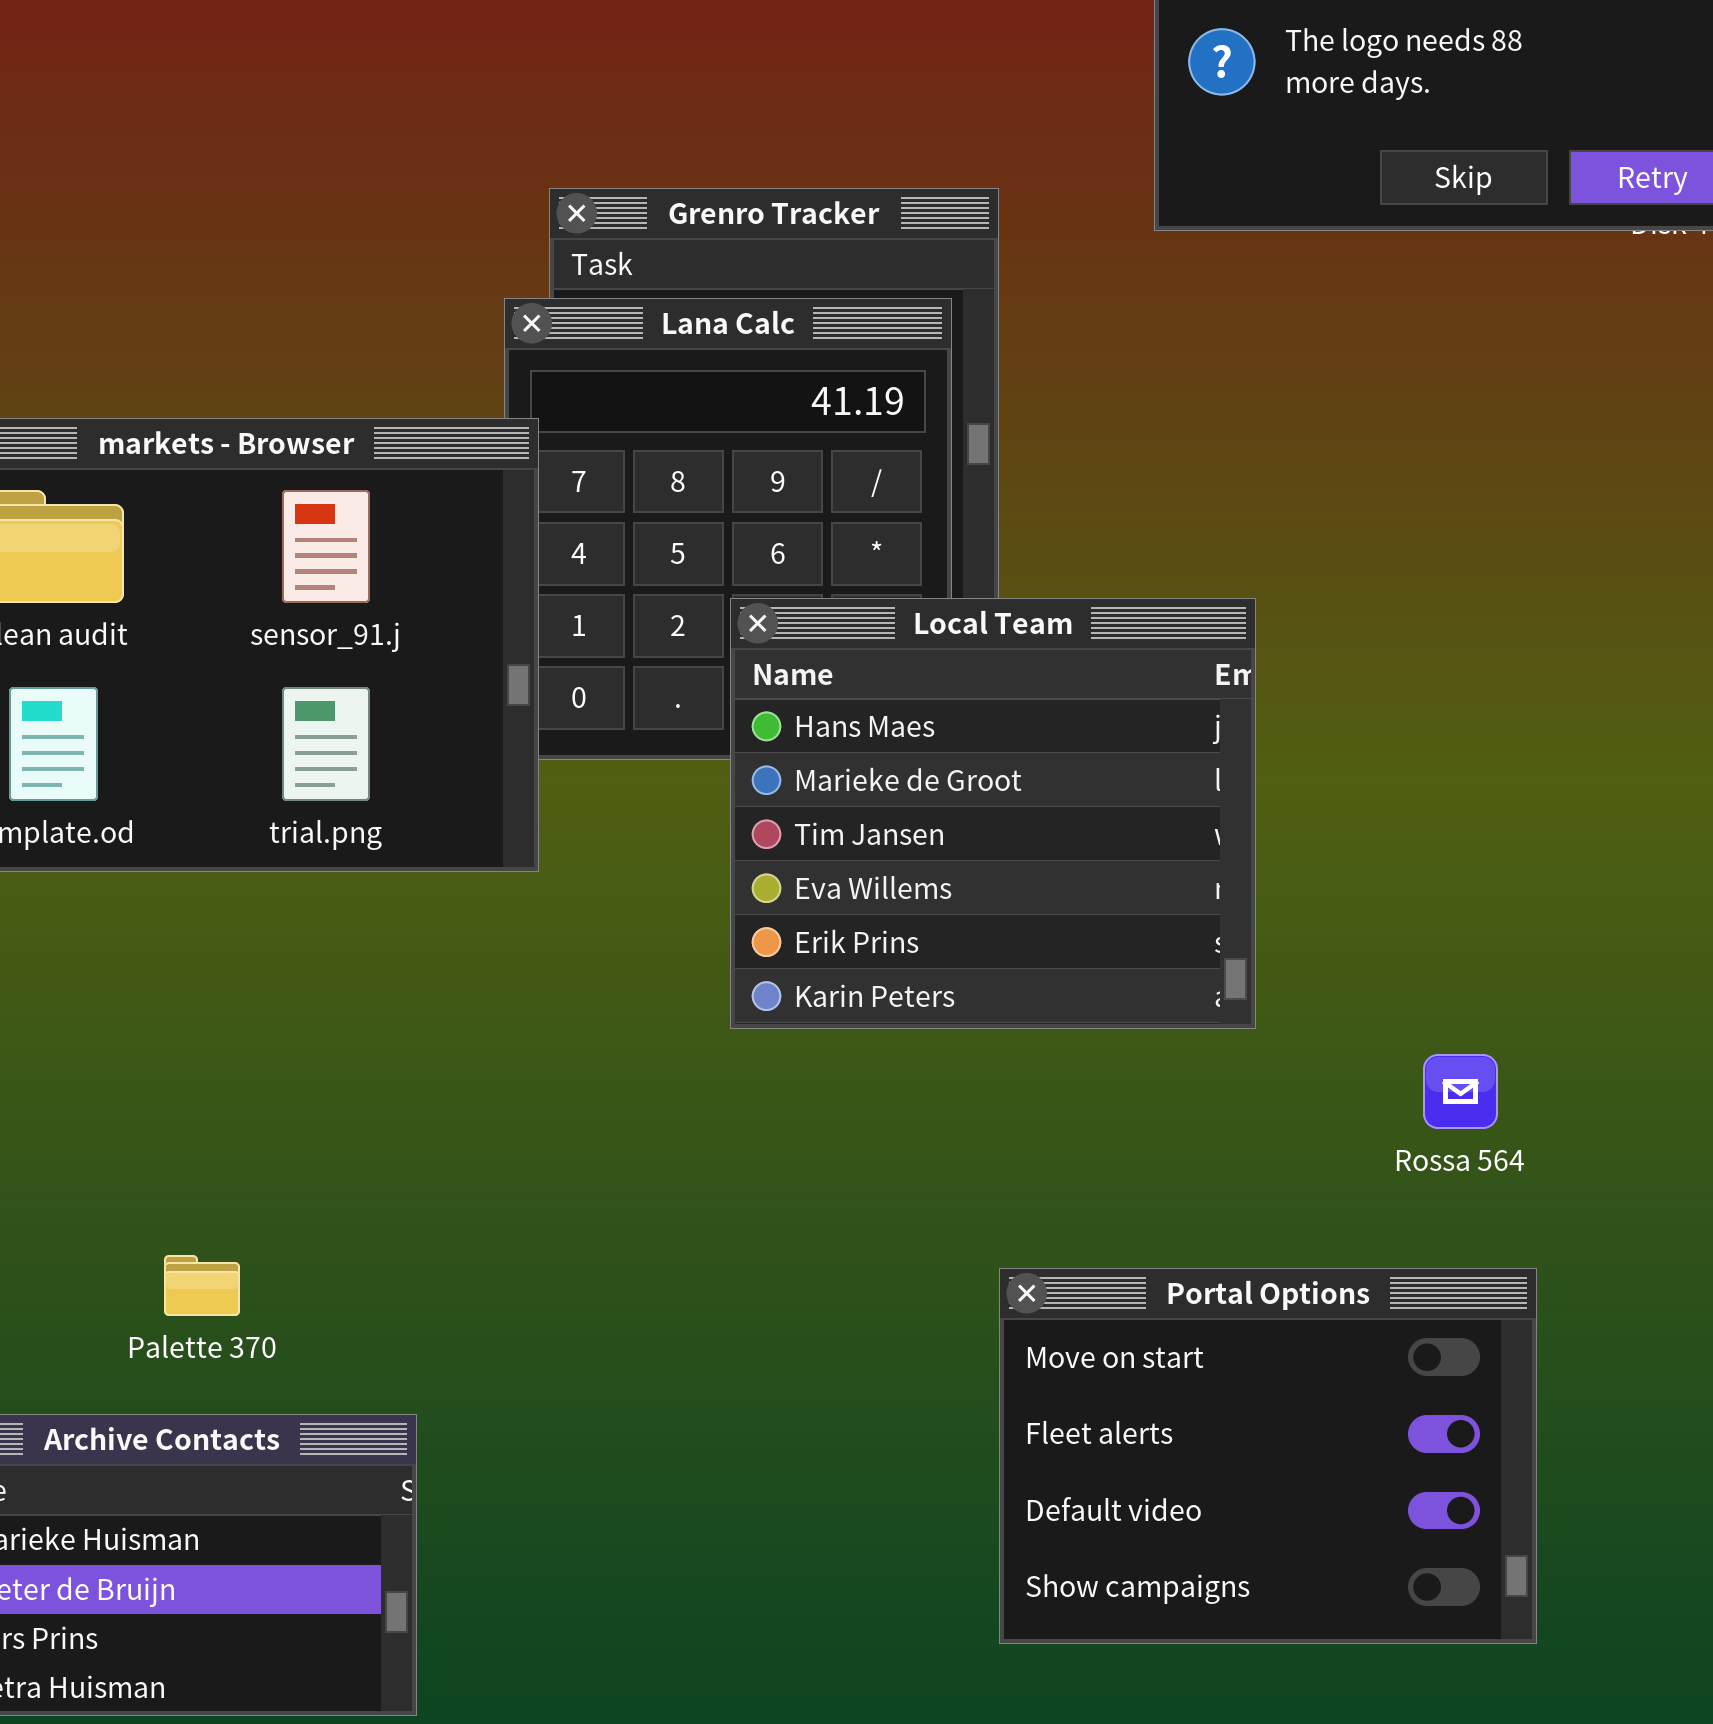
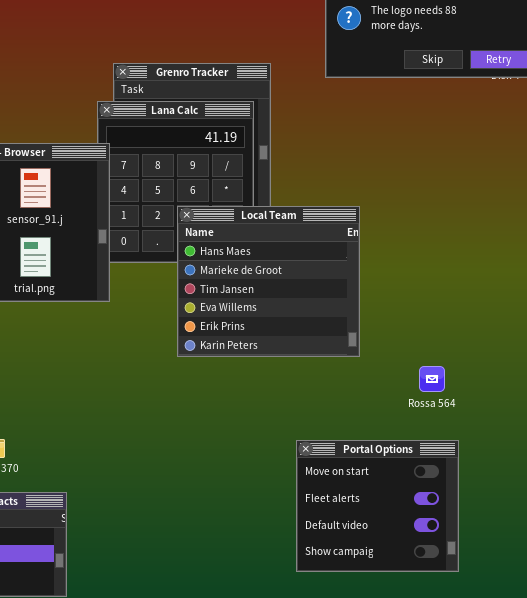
Portal Options: [999,1268,1537,1644] -> [296,440,459,572], resized

